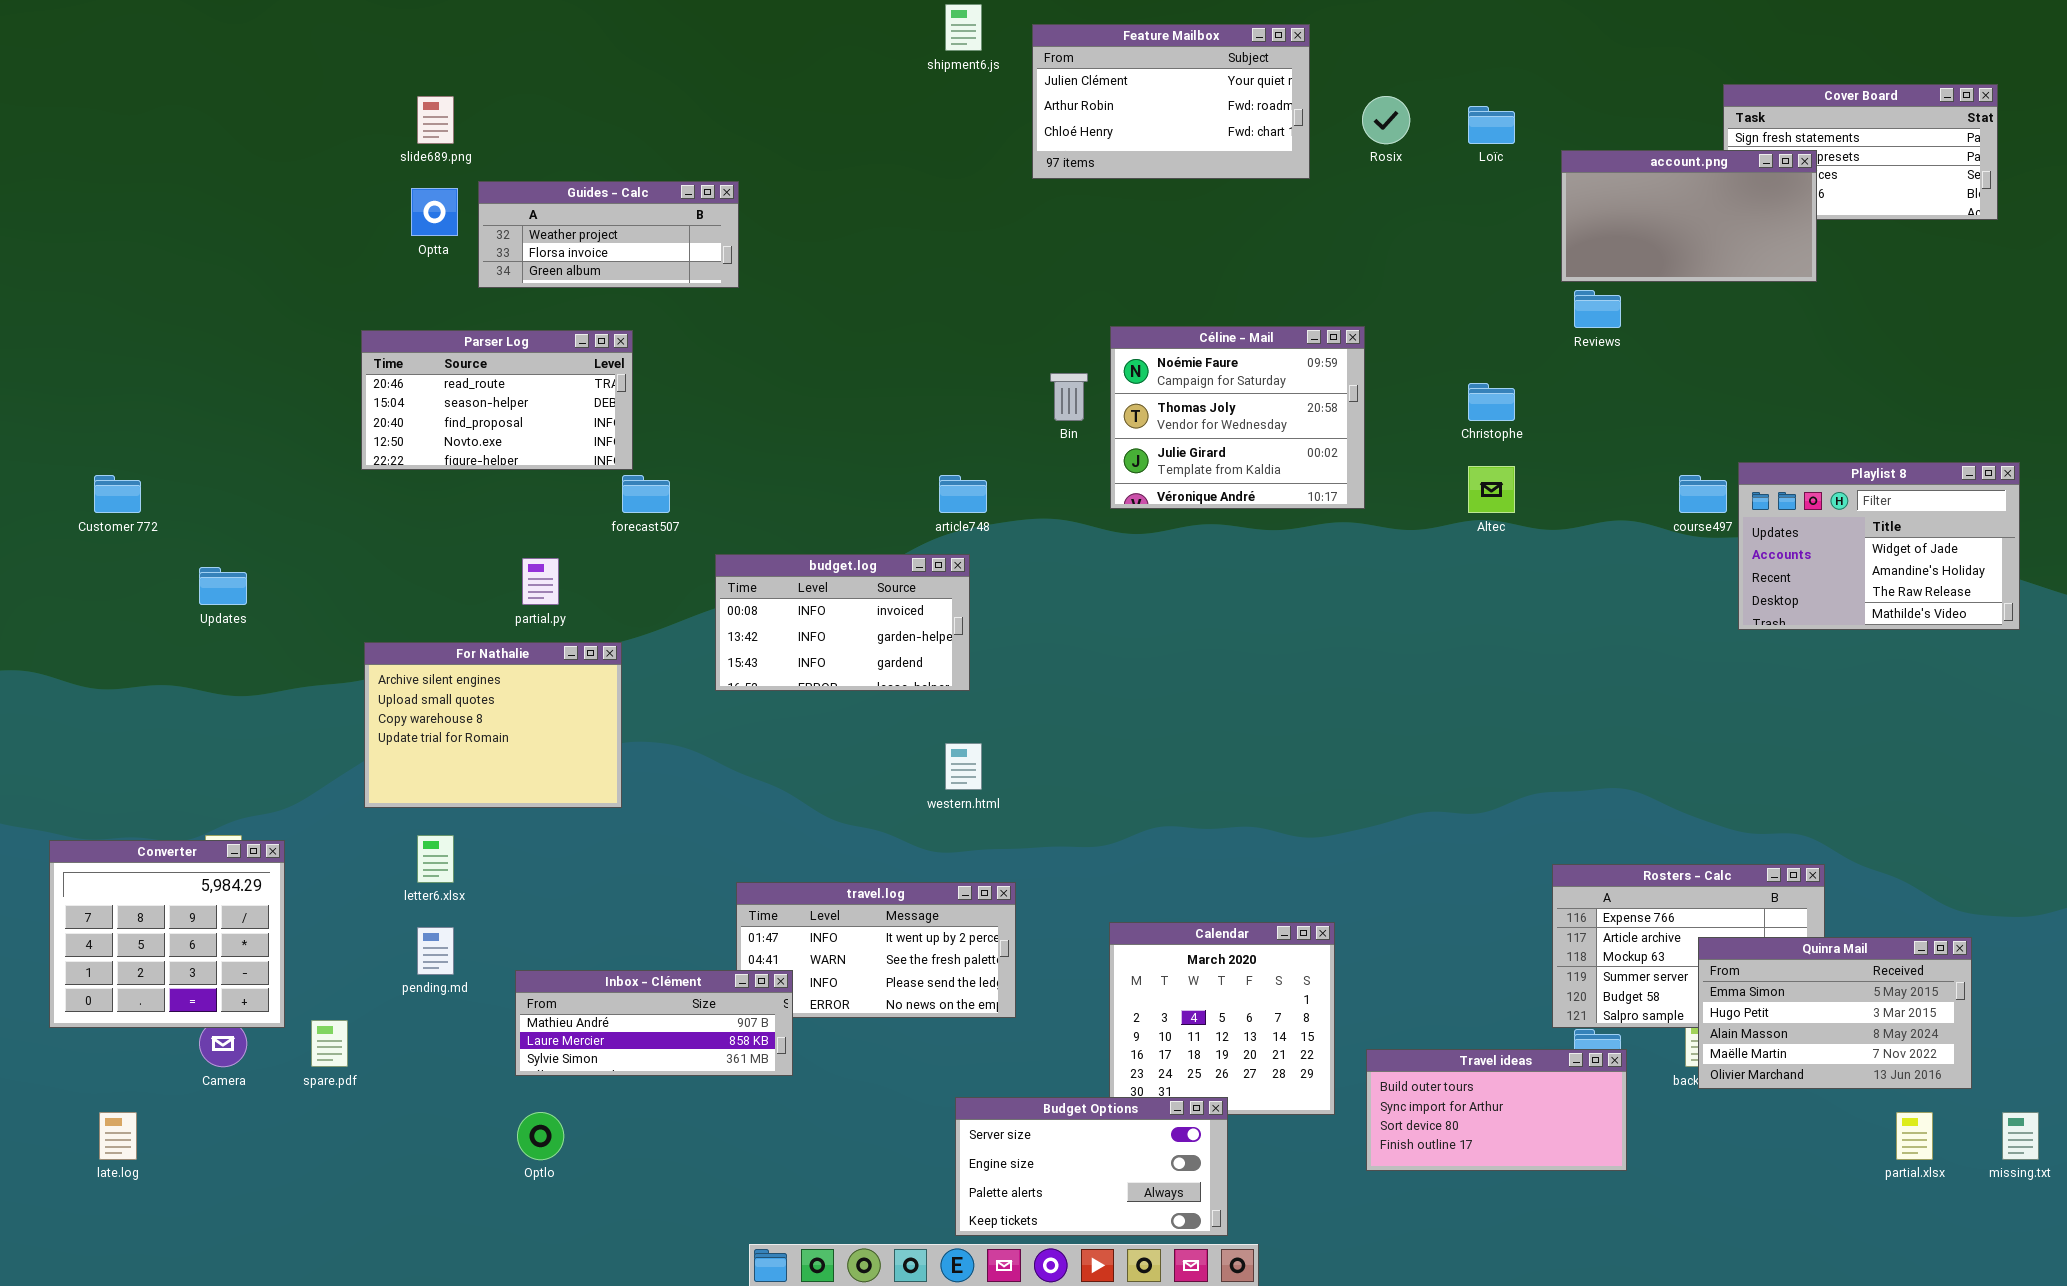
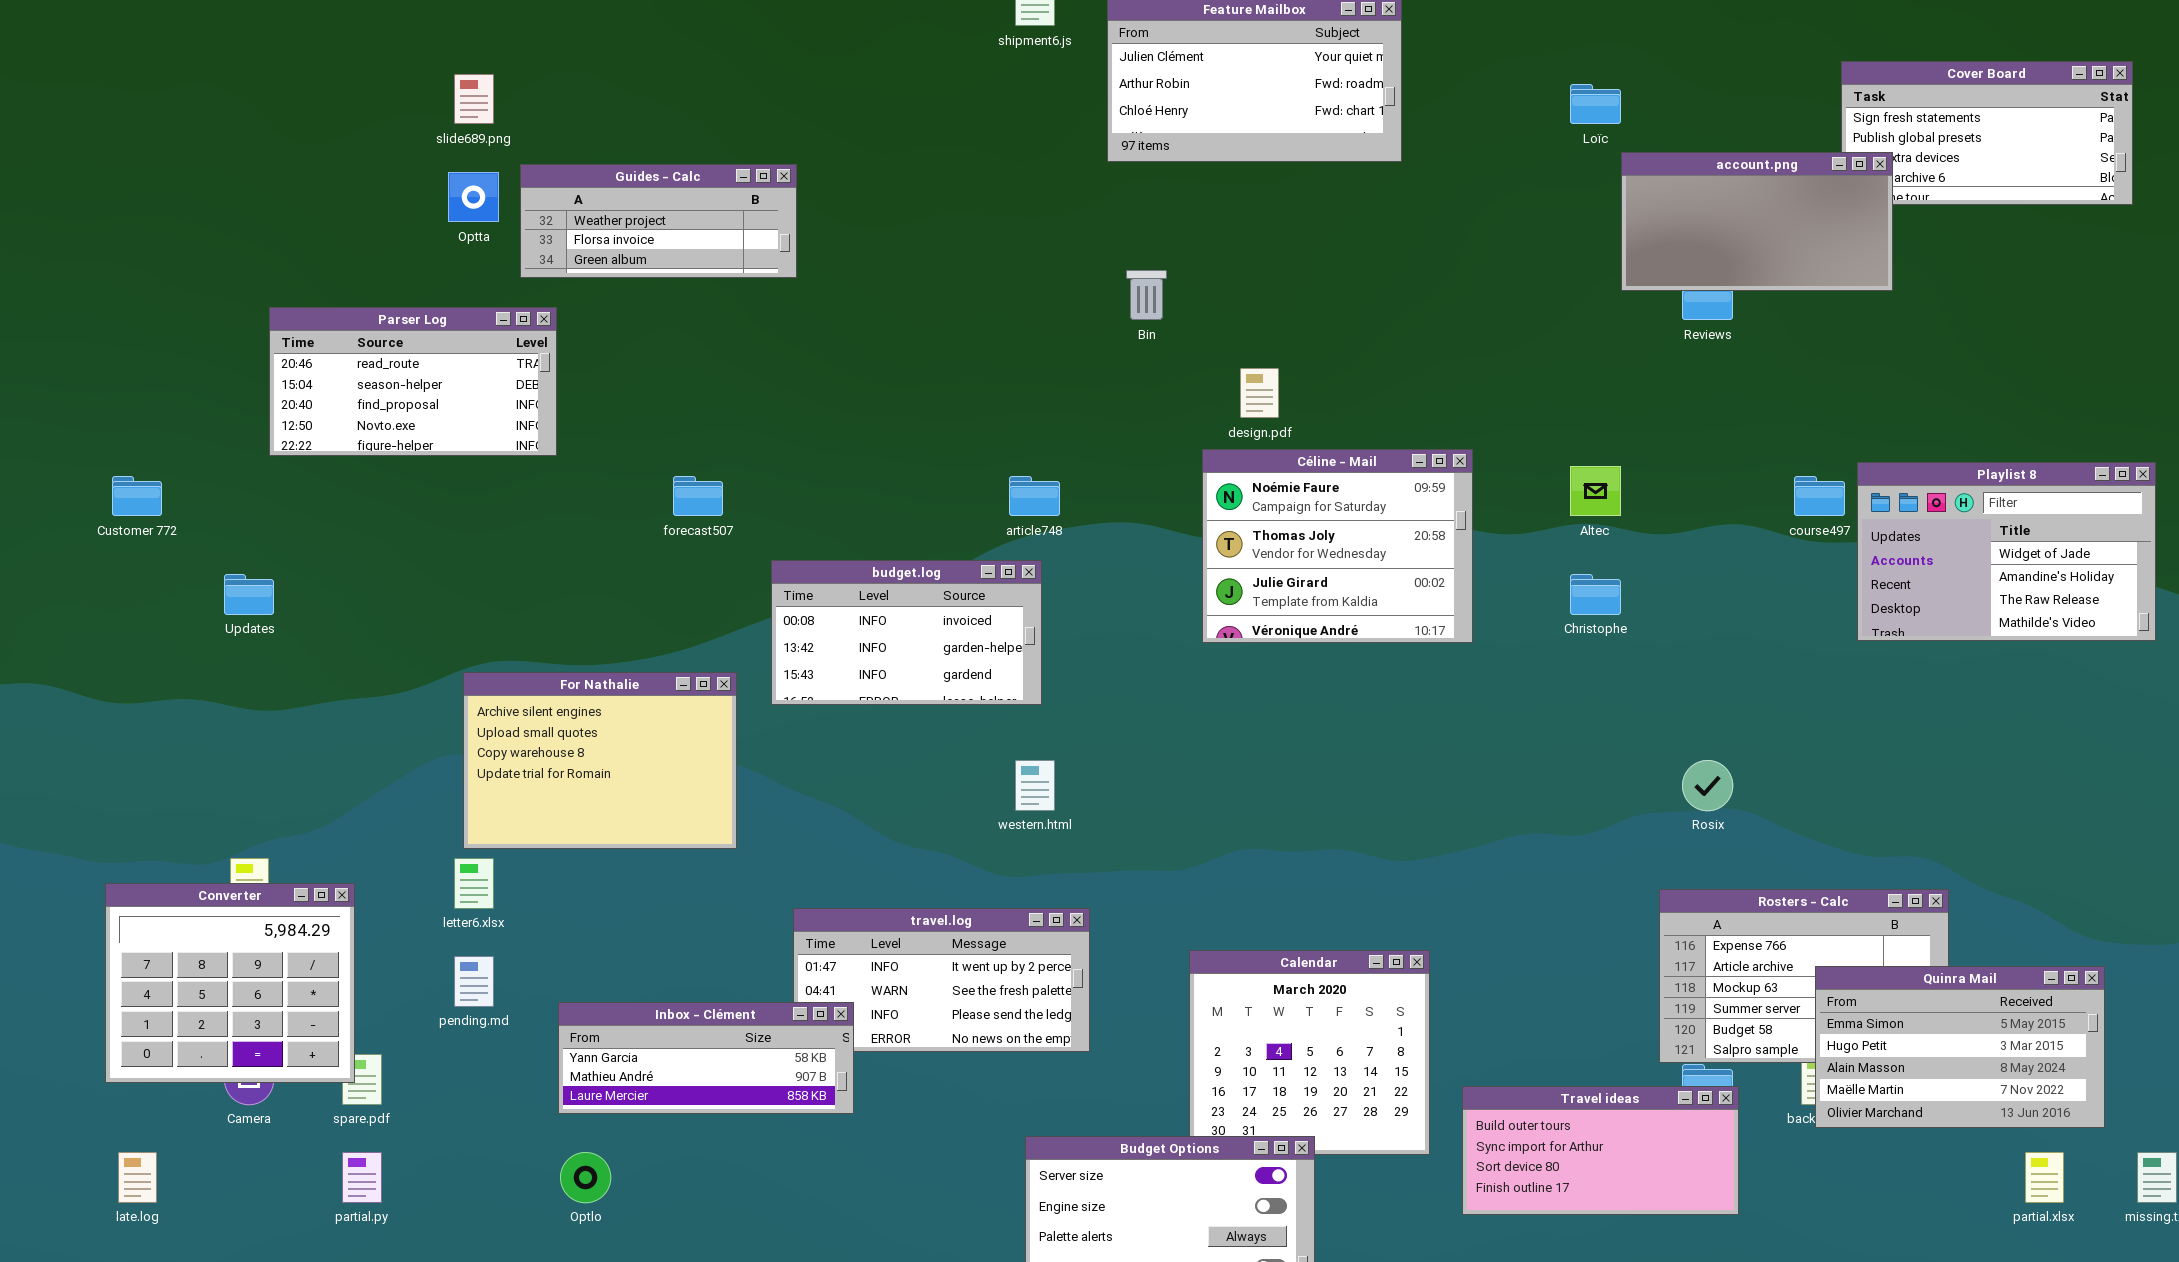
Rosix: [1362,96,1410,144] -> [1682,760,1733,811], moved
account.png: [1561,150,1817,282] -> [1621,152,1893,291], moved
Céline - Mail: [1110,326,1365,509] -> [1202,449,1473,643], moved
Parser Log: [361,330,633,470] -> [269,307,557,456], moved
Bin: [1050,373,1088,421] -> [1126,270,1167,320], moved
Christophe: [1468,383,1515,421] -> [1570,574,1621,615], moved
partial.py: [522,558,559,605] -> [342,1152,382,1203], moved
For Nathalie: [364,642,622,808] -> [463,672,737,849], moved
Converter: [49,840,285,1028] -> [105,883,355,1083], moved
Inbox - Clément: [515,970,793,1076] -> [558,1002,854,1114], scrolled up 1 row

